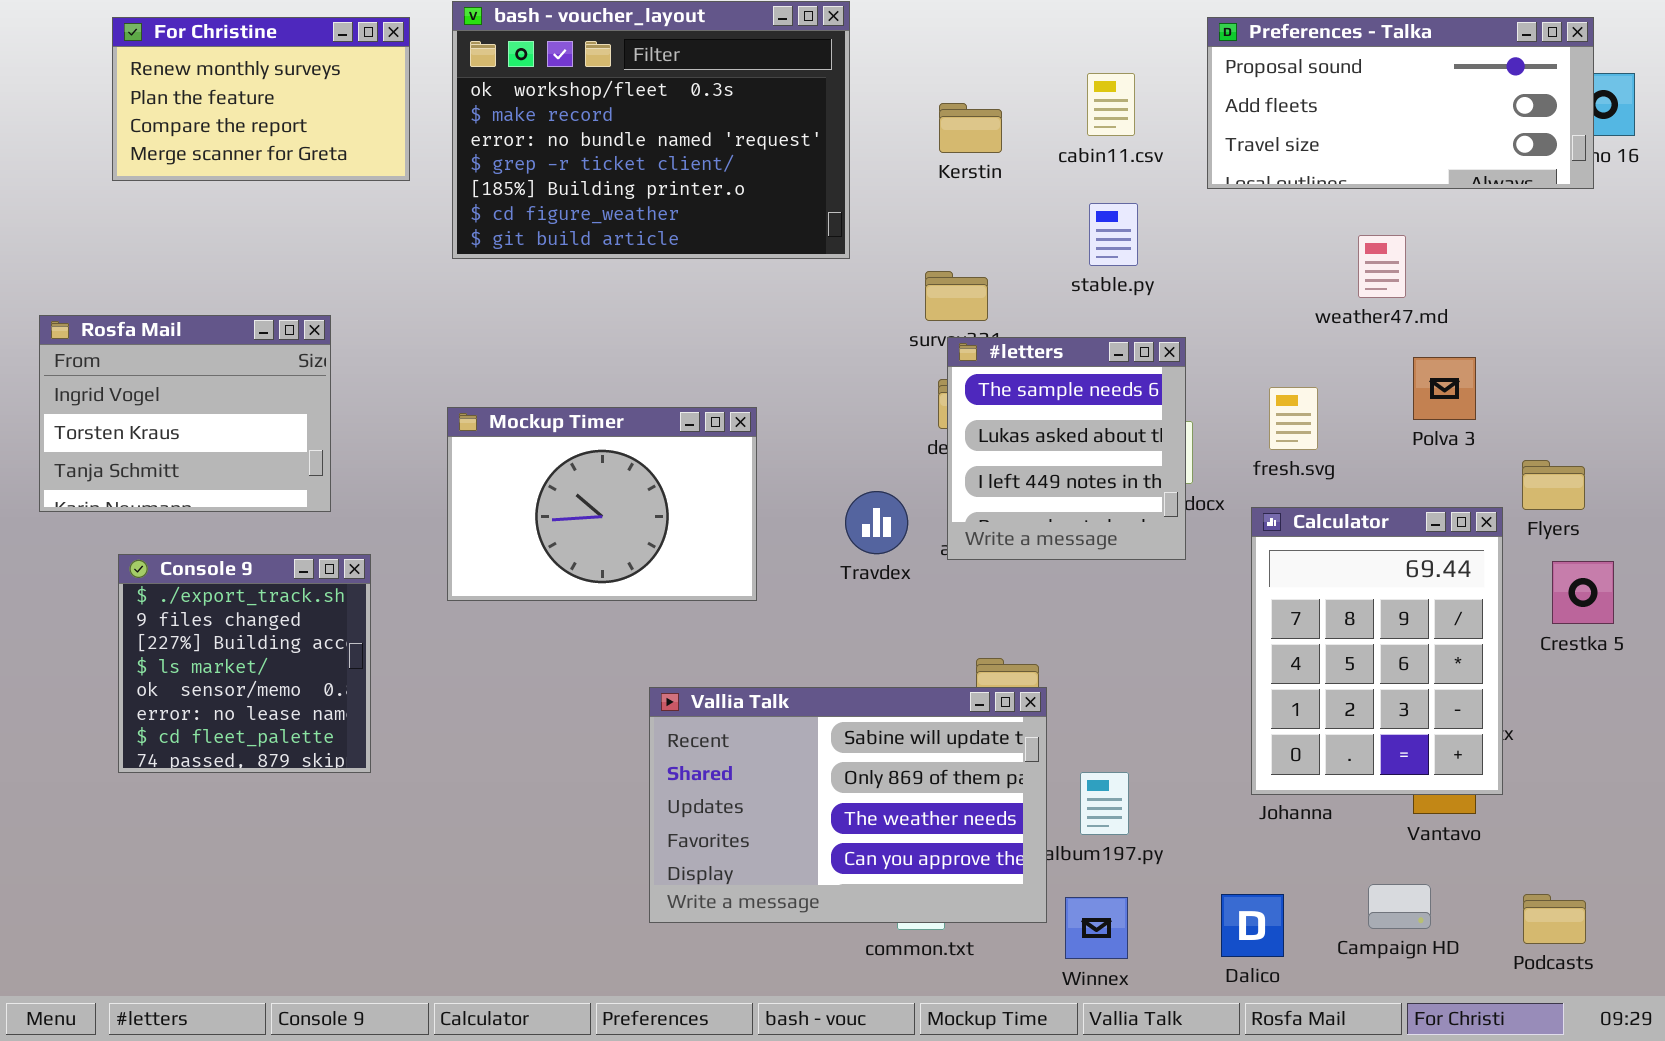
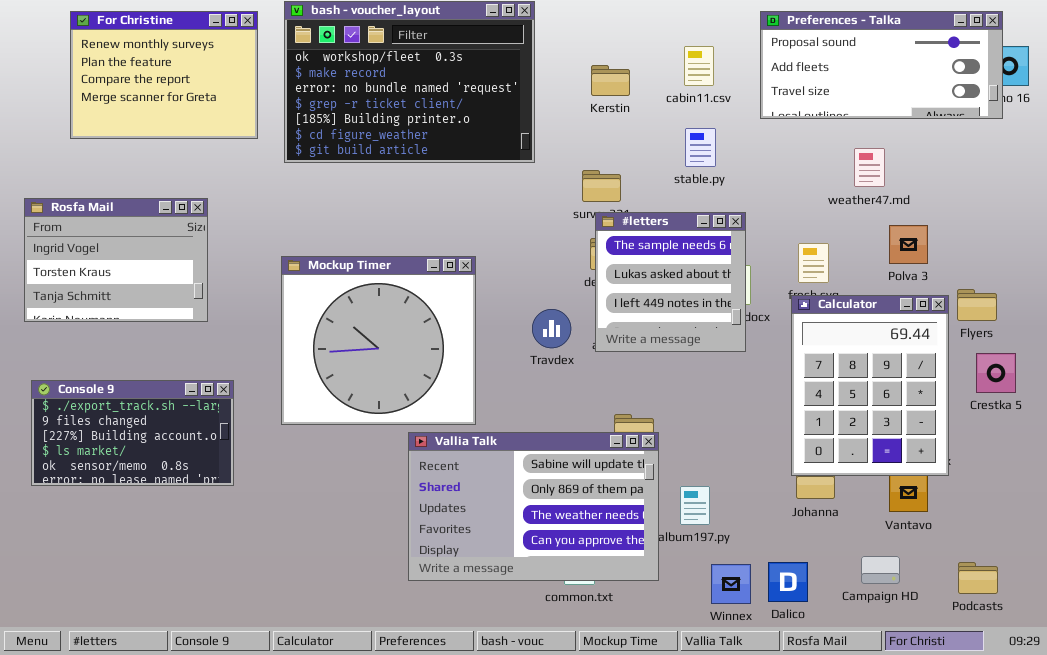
For Christine: [112,17,410,181] -> [70,11,258,139], resized
Mockup Timer: [447,407,757,601] -> [281,256,476,425], resized
Calculator: [1251,507,1503,795] -> [791,295,949,476], moved
Console 9: [118,554,371,773] -> [31,380,234,486], resized
Winnex: [1065,897,1128,959] -> [711,564,751,604], moved

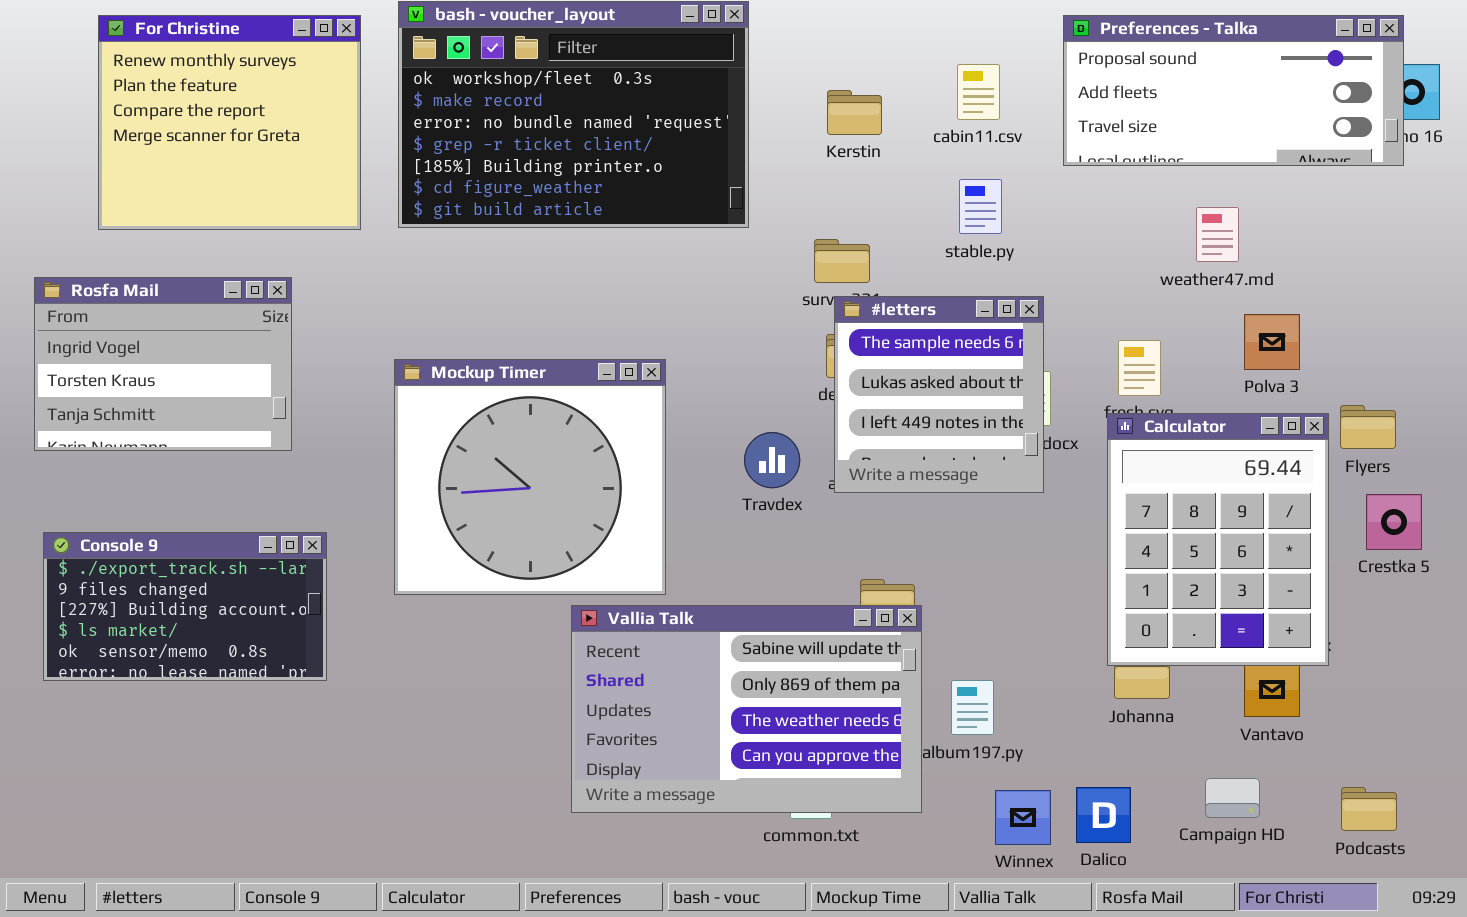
For Christine: [70,11,258,139] -> [98,15,361,230], resized

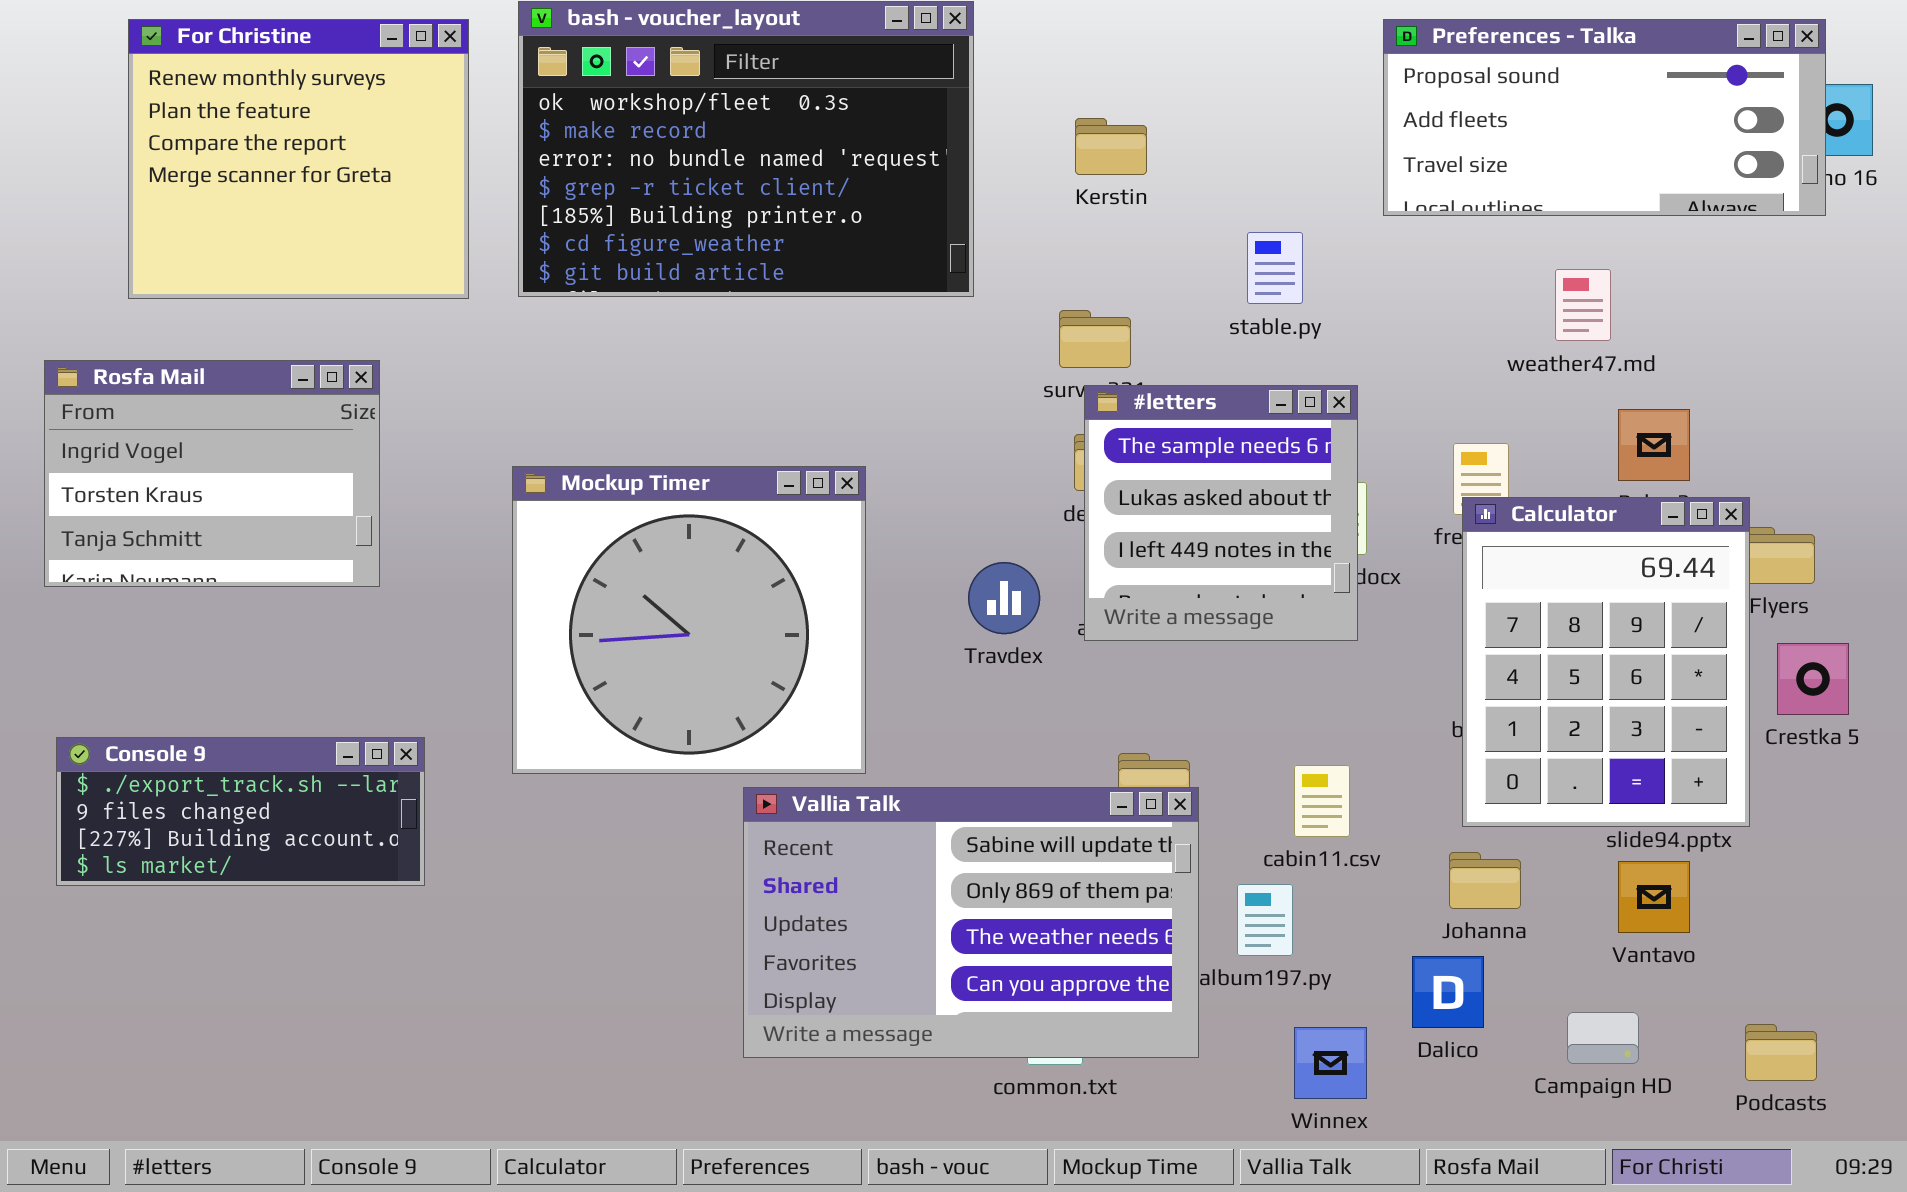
cabin11.csv: [957,64,1000,120] -> [1294,765,1350,837], moved
Calculator: [1107,413,1329,666] -> [1462,497,1750,827], moved
Console 9: [43,532,327,681] -> [56,737,425,886], resized
Dalico: [1076,787,1131,843] -> [1412,956,1484,1028], moved

